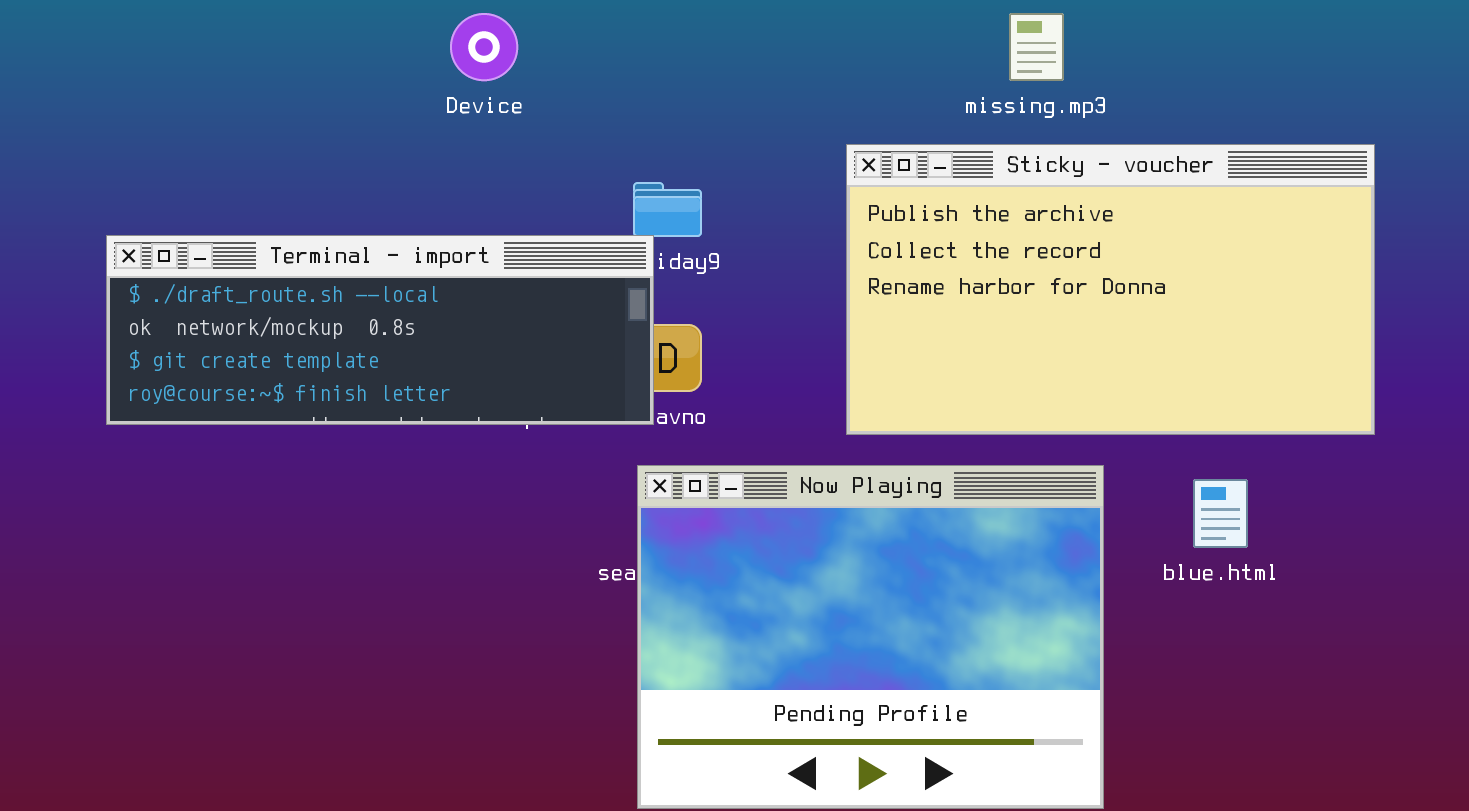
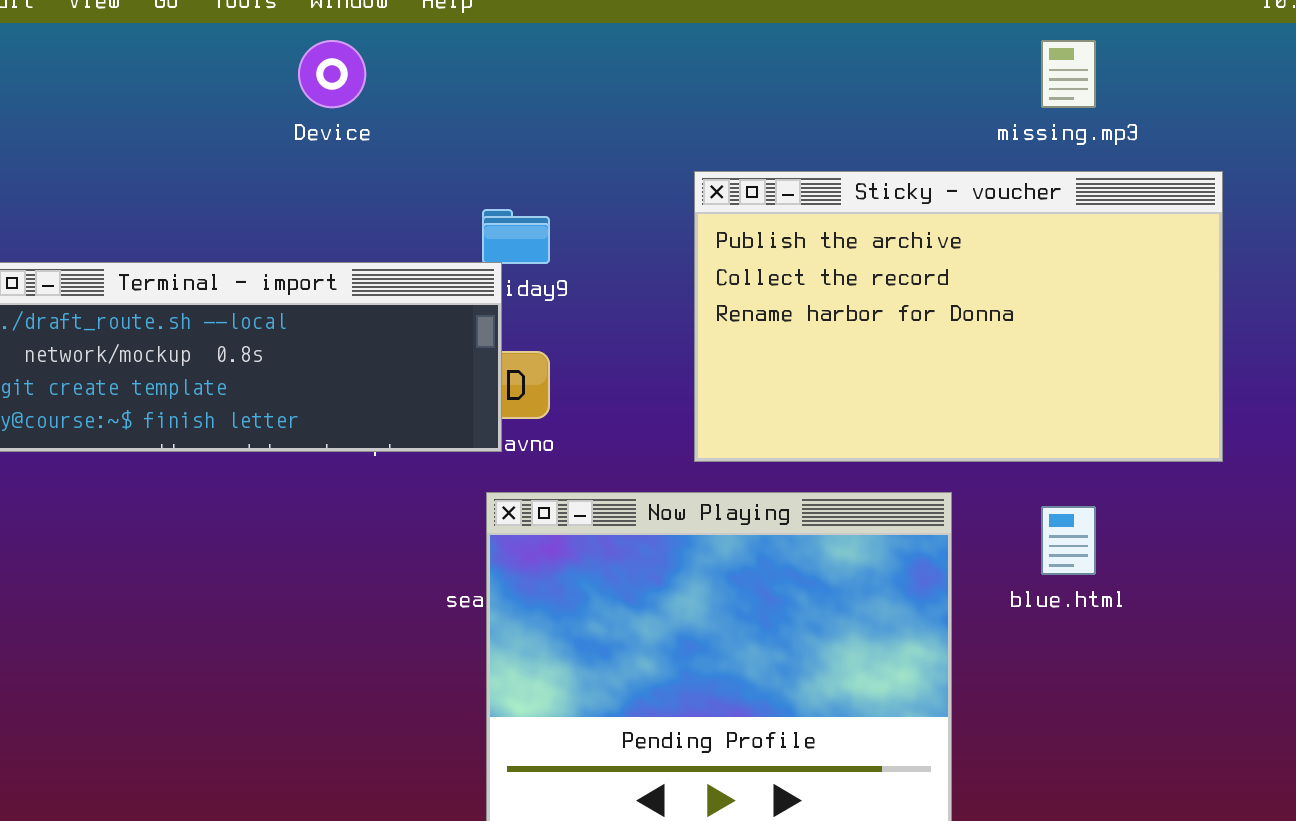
missing.mp3: [1009,13,1064,81] -> [1041,40,1096,108], moved

